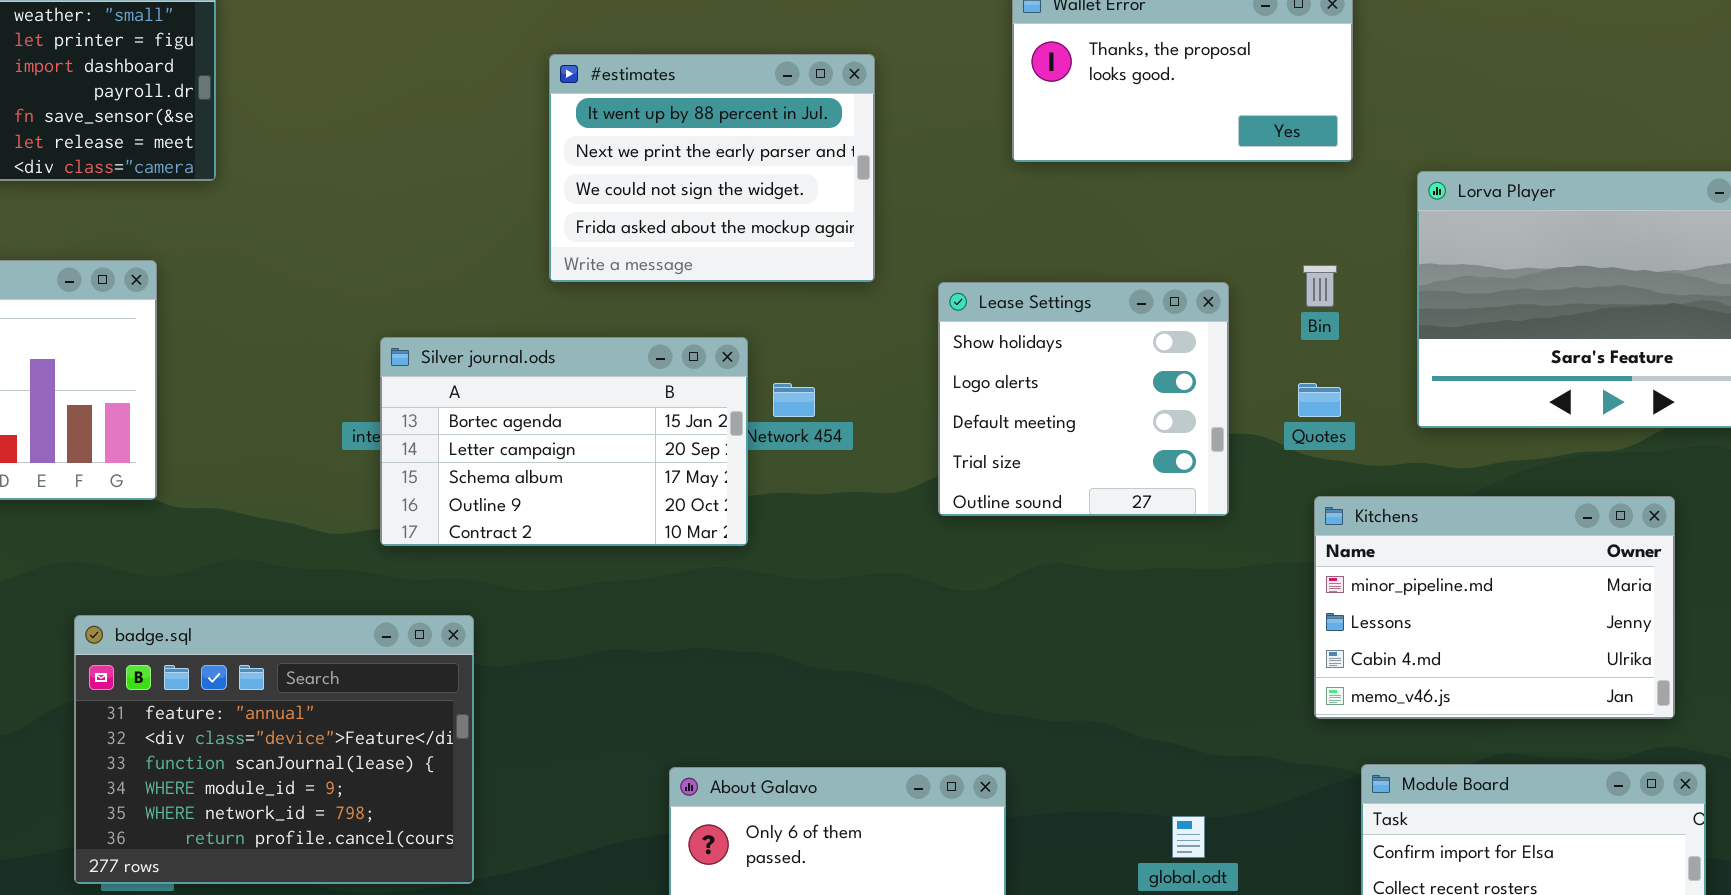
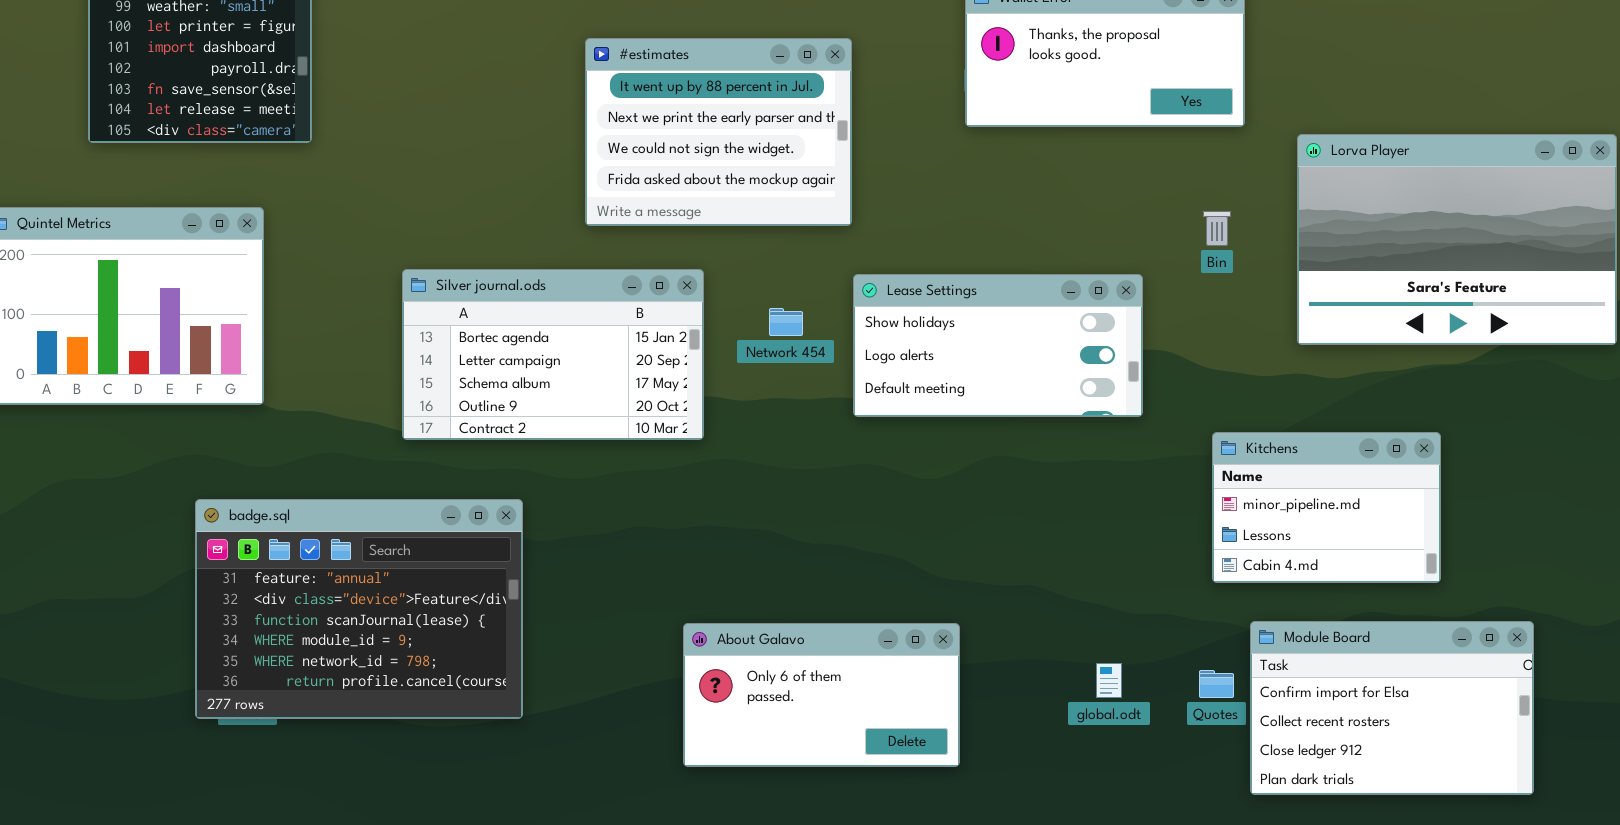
Lease Settings: [938,282,1229,516] -> [853,274,1143,417], resized
Silver journal.ods: [380,337,748,546] -> [402,269,704,440], moved
Quotes: [1298,383,1341,417] -> [1199,670,1234,698], moved
Kitchens: [1314,496,1675,719] -> [1212,432,1441,583], resized

